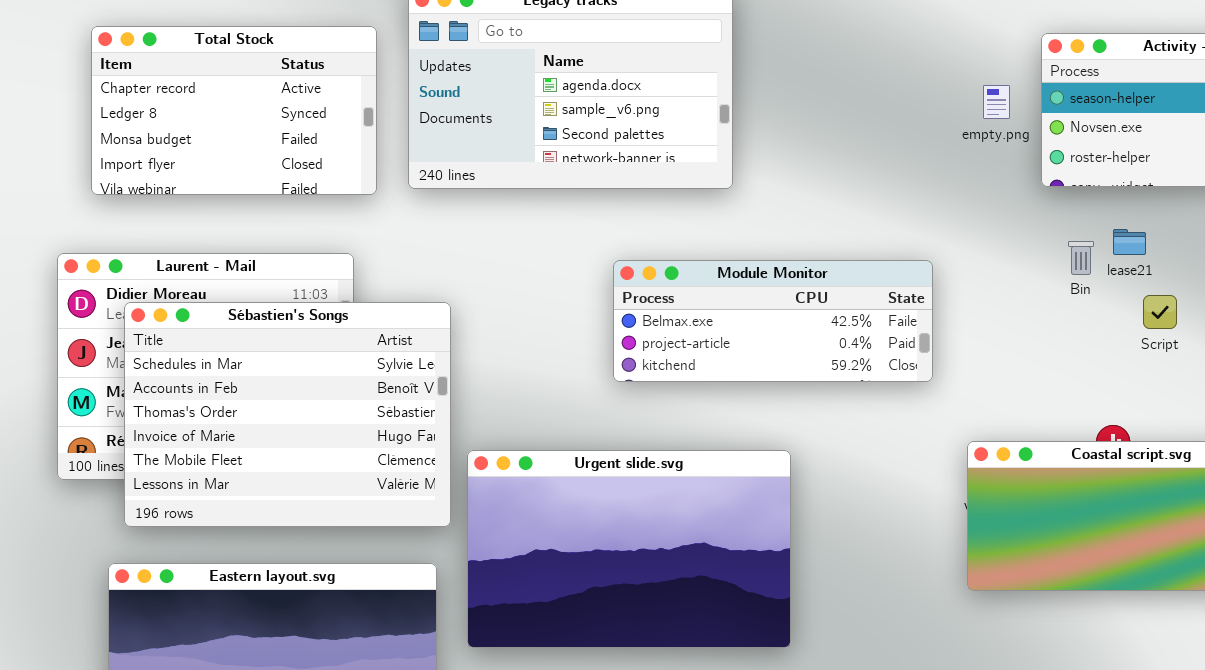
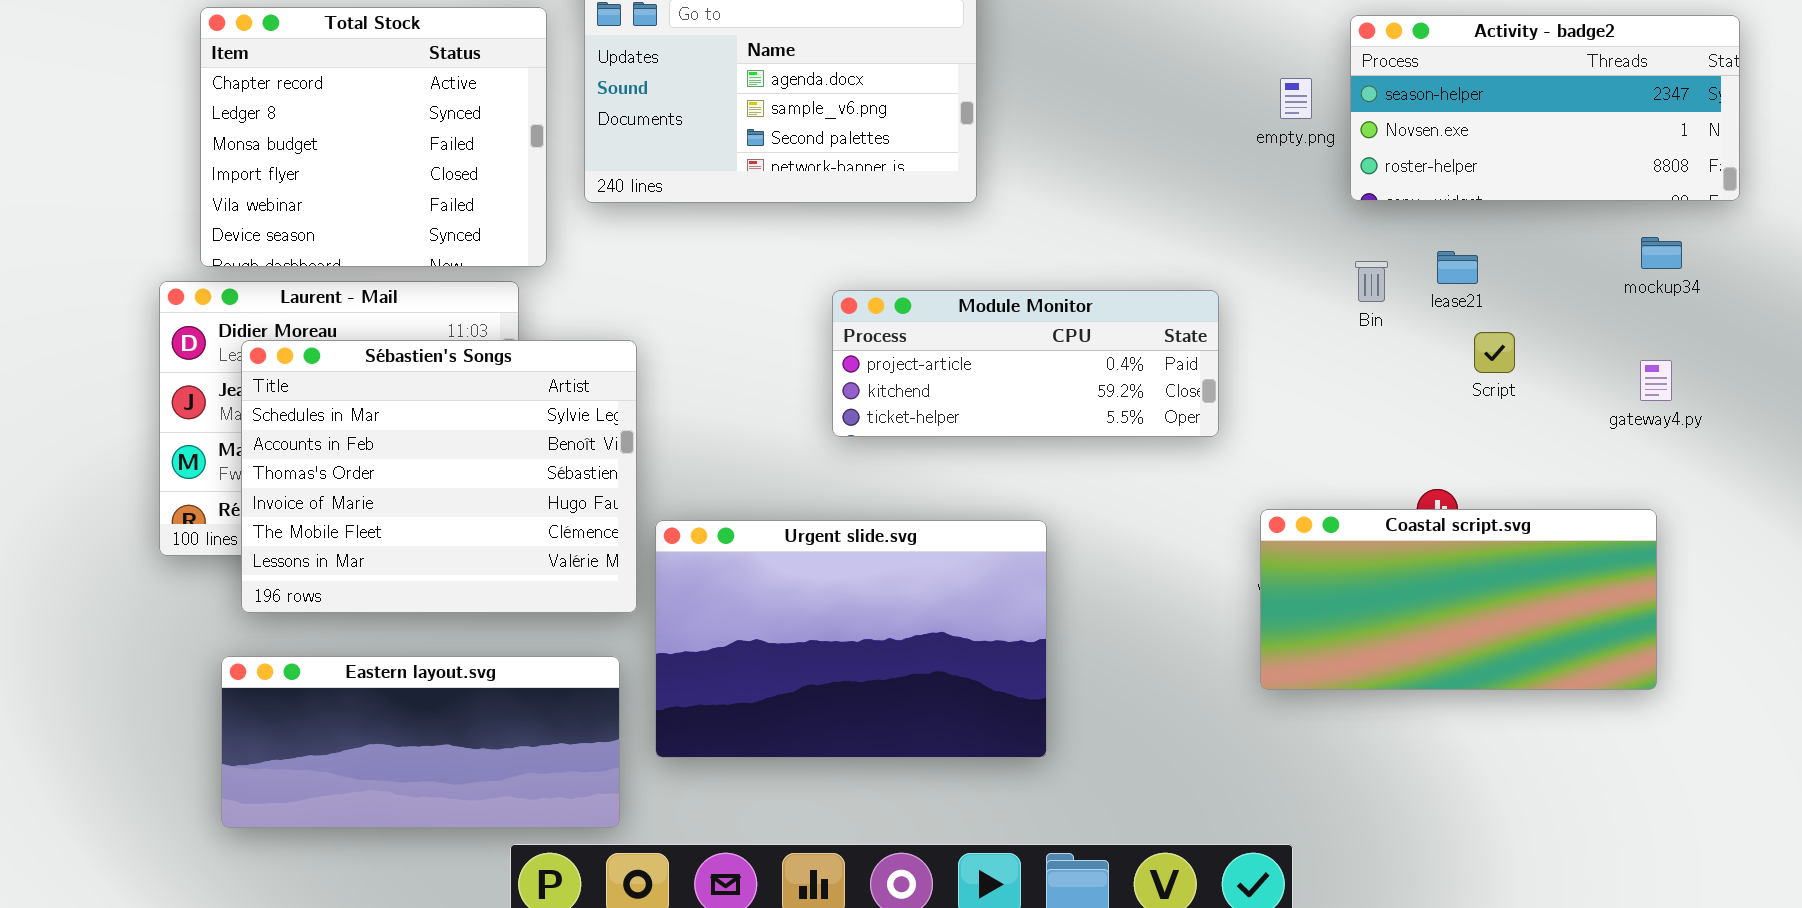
Total Stock: [91,26,377,195] -> [200,7,547,267], resized
Bin: [1068,241,1094,275] -> [1355,261,1388,302], moved
Module Monitor: [613,260,933,382] -> [832,290,1219,437], scrolled down 1 row

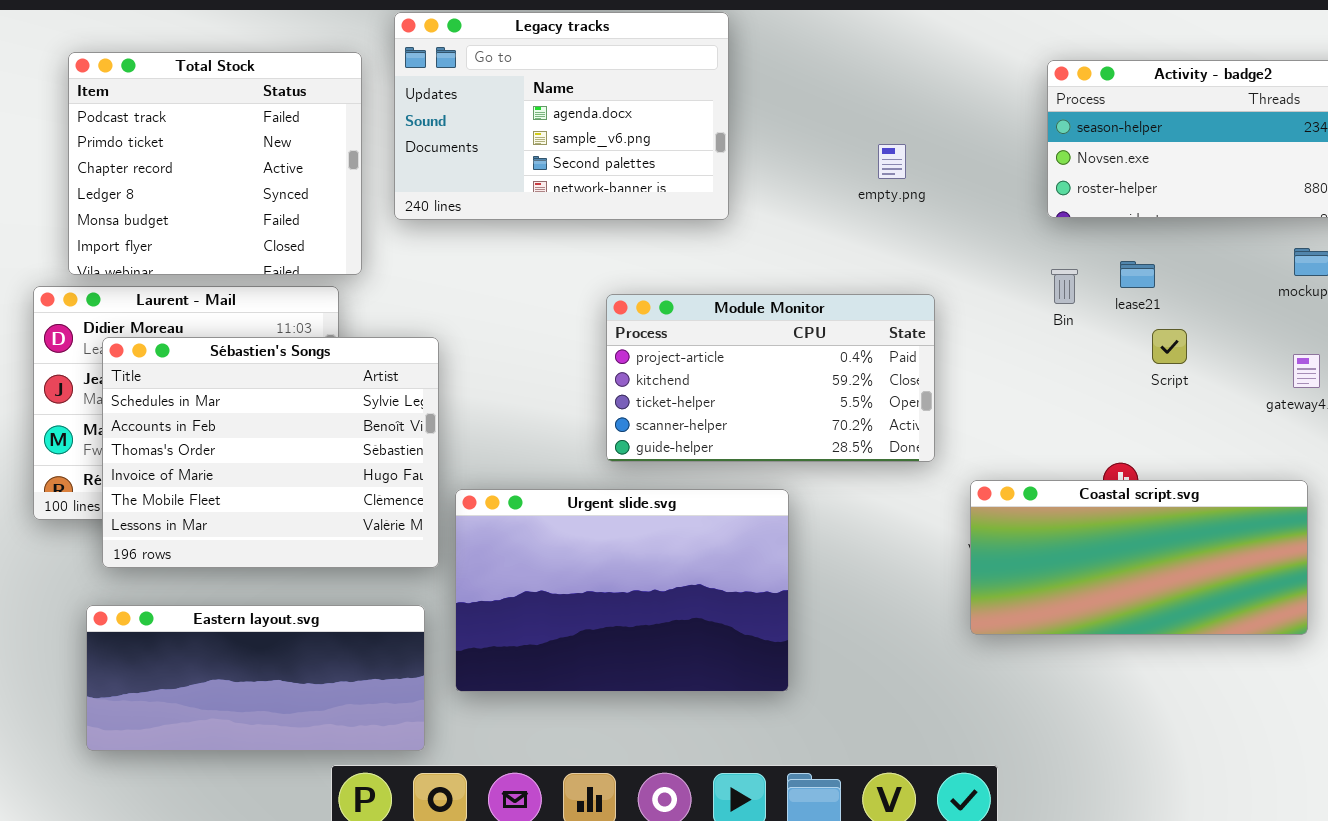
Total Stock: [200,7,547,267] -> [68,52,362,275], scrolled up 2 rows
empty.png: [1280,78,1312,119] -> [878,144,906,179], moved
Module Monitor: [832,290,1219,437] -> [606,294,935,462], resized

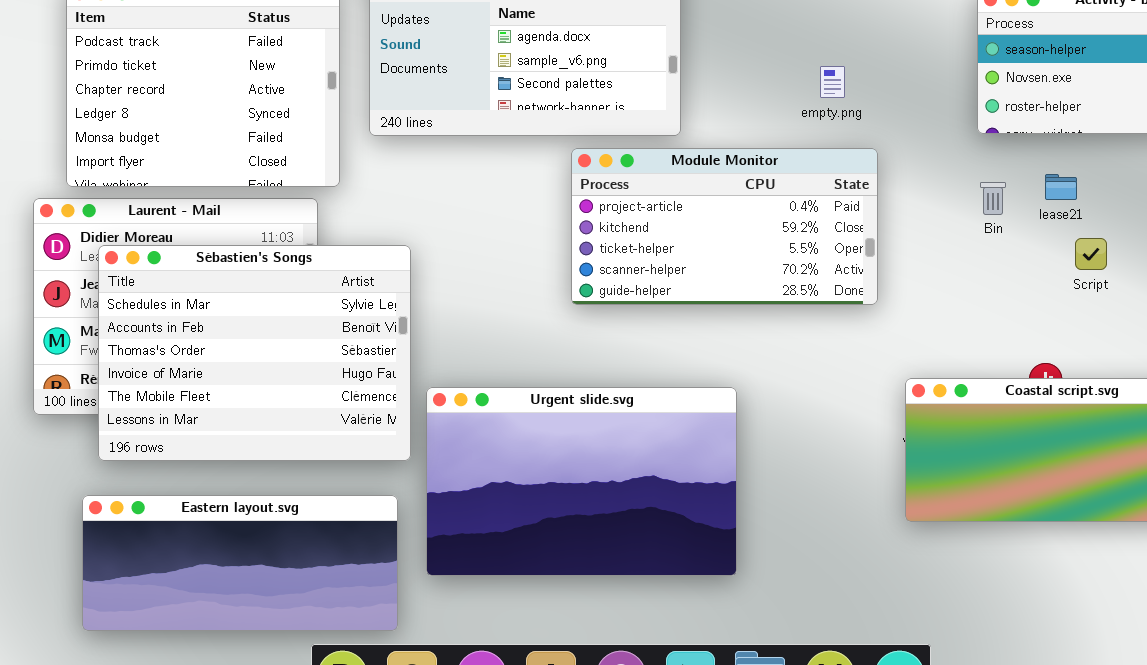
Module Monitor: [606,294,935,462] -> [571,148,878,305], moved

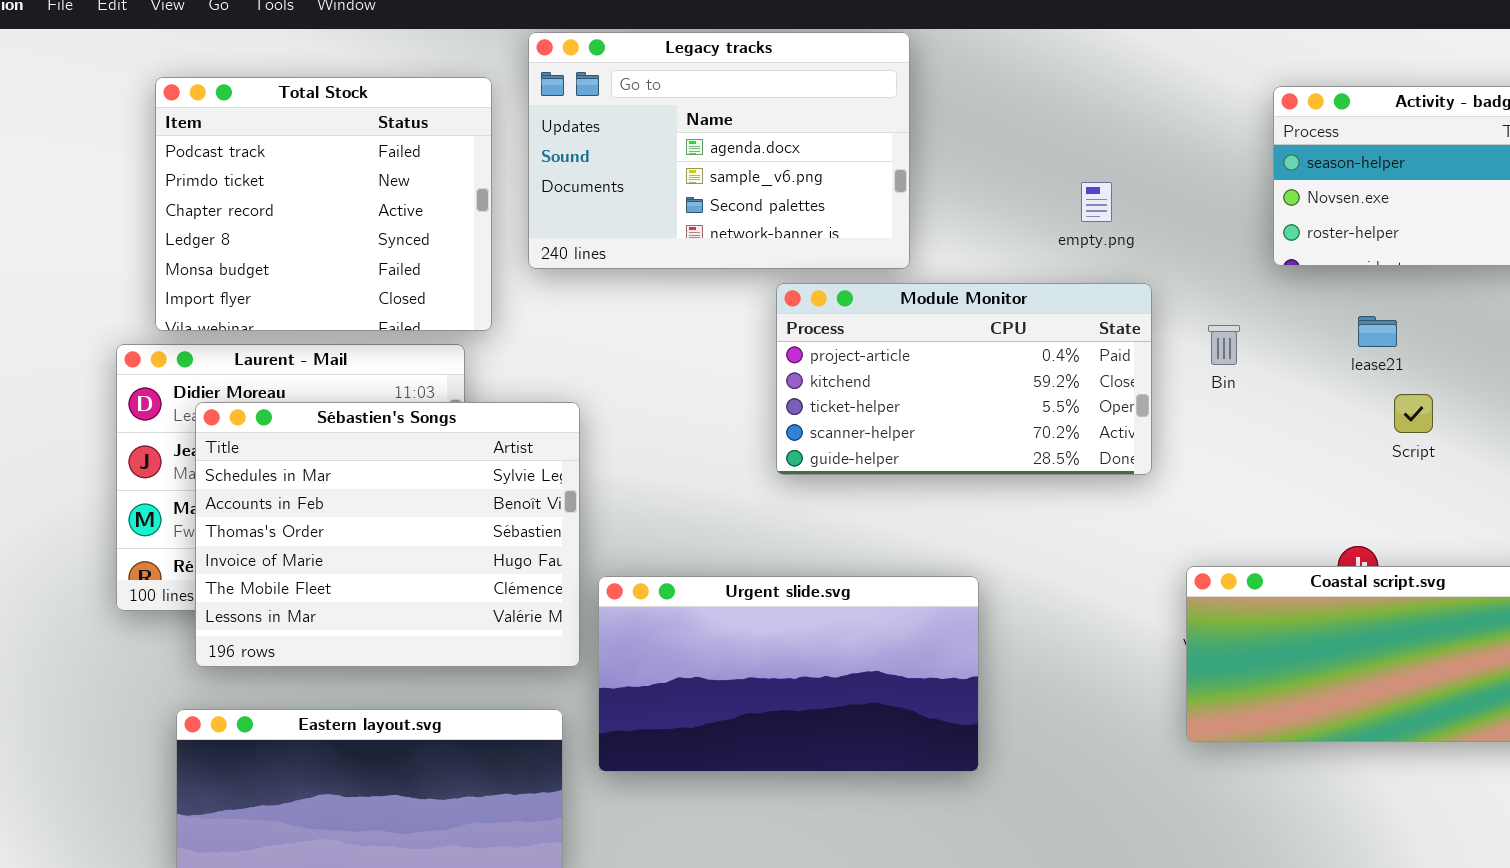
Bin: [980,182,1006,215] -> [1208,325,1240,365], moved
Urgent slide.svg: [426,387,737,576] -> [598,576,979,772], resized

